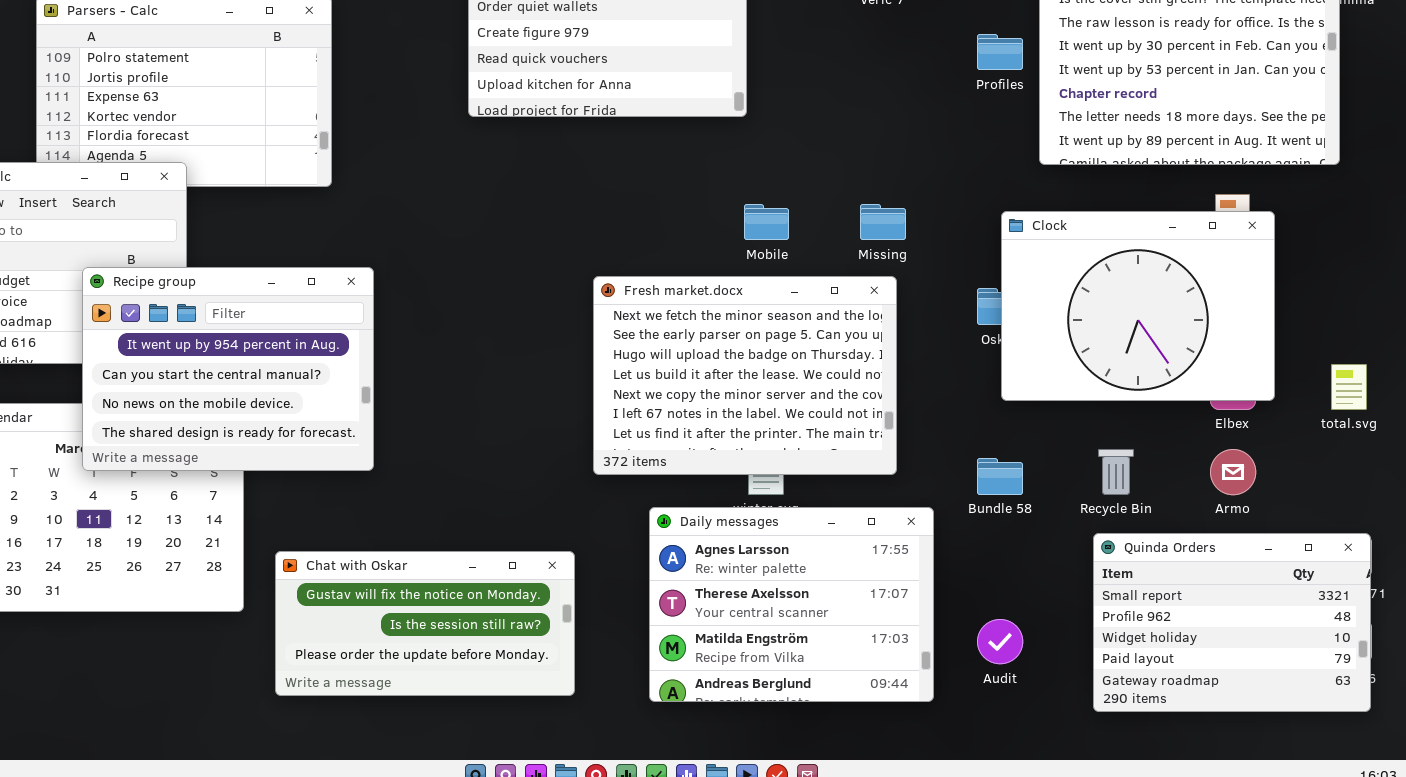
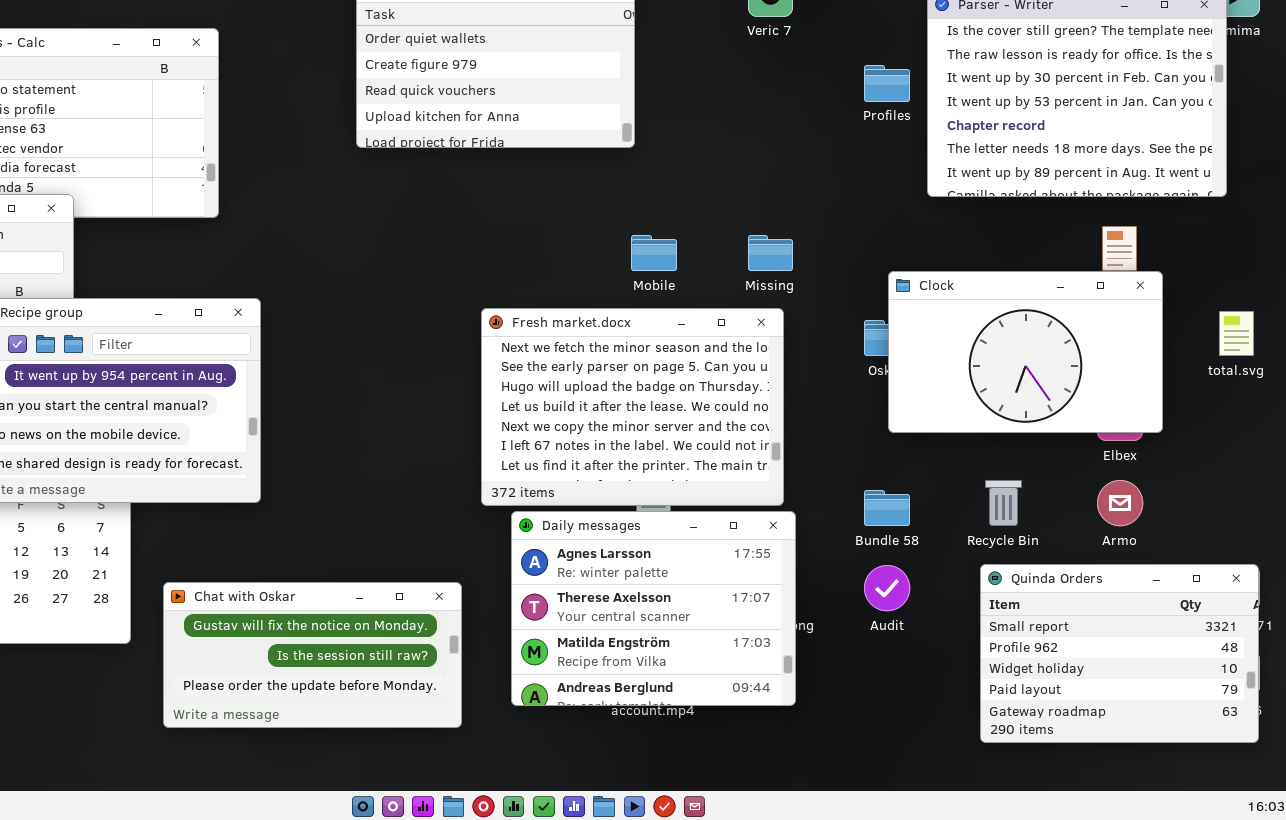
Clock: [1001,211,1275,401] -> [888,271,1163,433], resized
total.svg: [1331,364,1367,410] -> [1219,311,1254,356], moved
Daily messages: [649,507,934,702] -> [511,511,796,706], moved
Audit: [977,619,1023,664] -> [864,565,910,611], moved

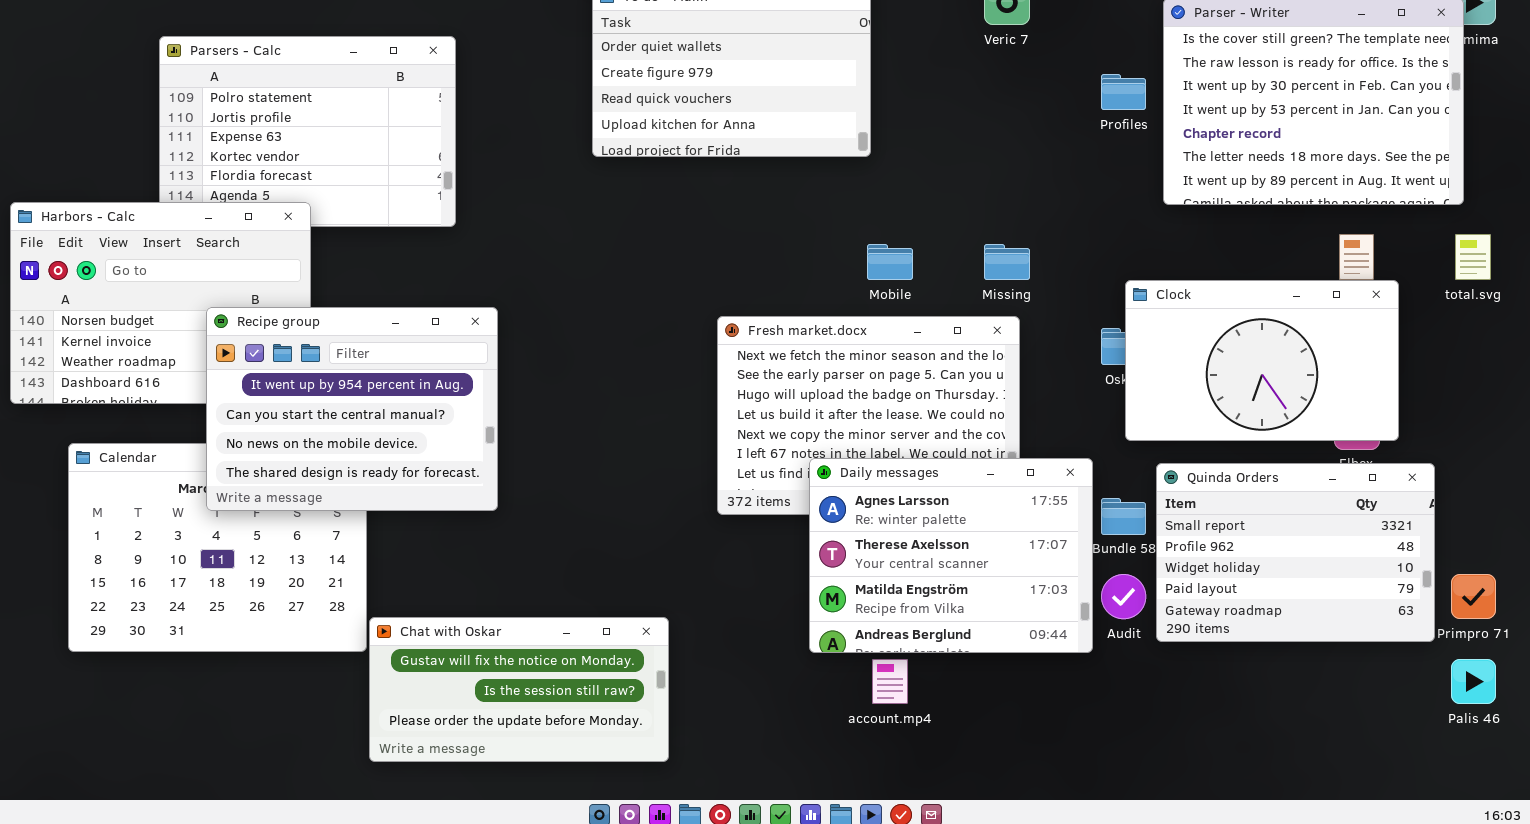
total.svg: [1219,311,1254,356] -> [1455,234,1491,280], moved
Daily messages: [511,511,796,706] -> [809,458,1093,653], moved
Quinda Orders: [980,564,1259,743] -> [1156,463,1435,642], moved
Chat with Oskar: [163,582,462,728] -> [369,617,669,762], moved

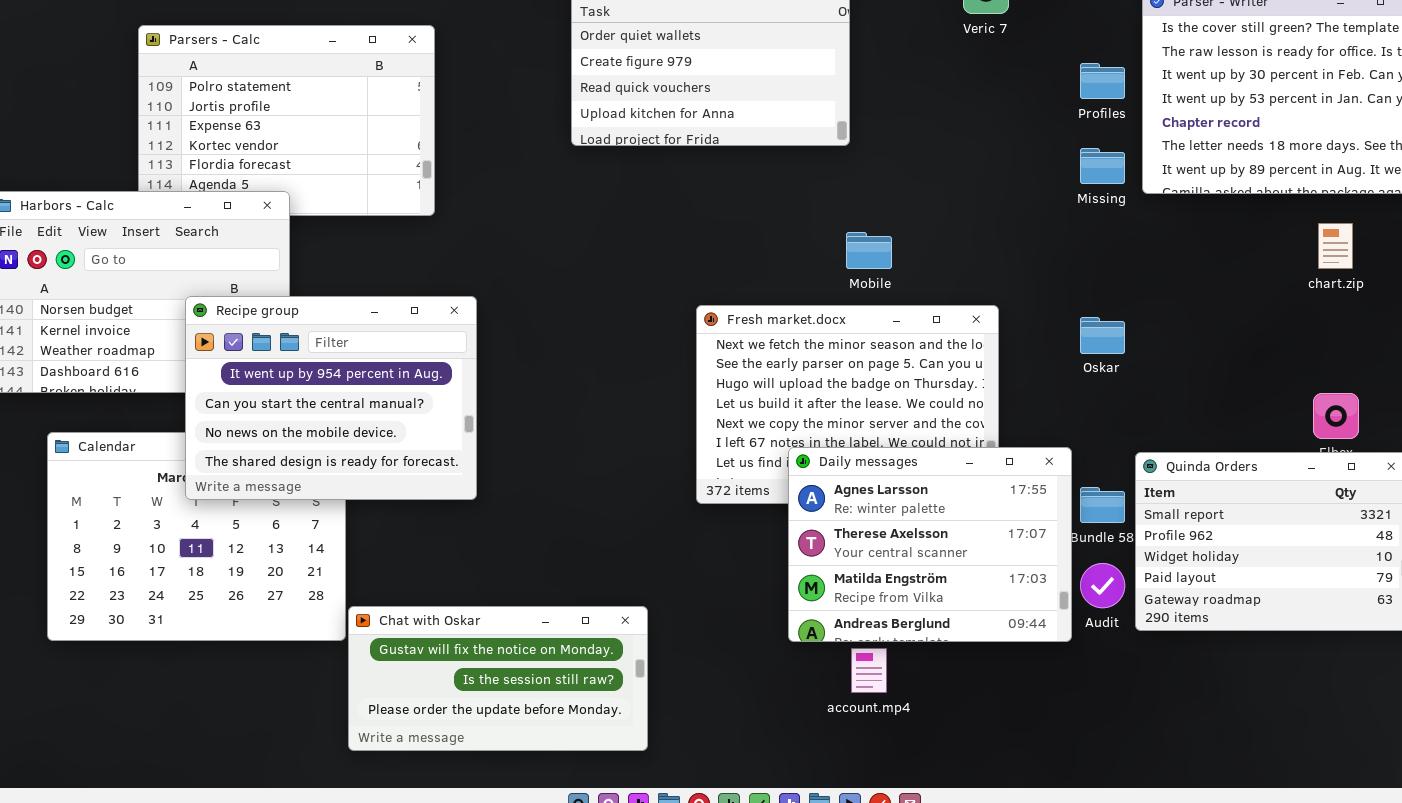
Missing: [984,244,1030,280] -> [1080,148,1125,184], moved
Clock: [1125,280,1399,441] -> none, closed

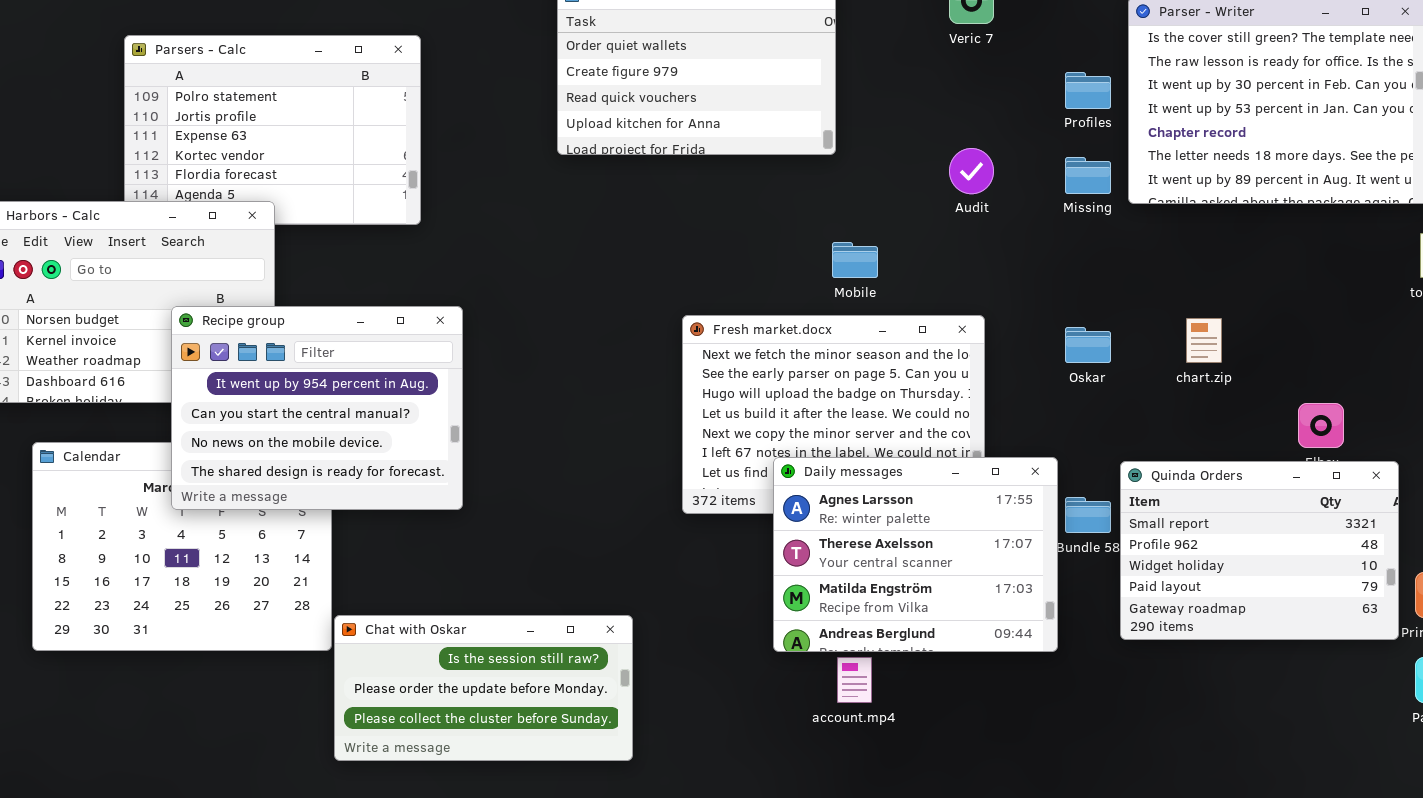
chart.zip: [1318,223,1353,269] -> [1186,318,1222,363], moved
Audit: [1080,563,1125,608] -> [949,148,994,194], moved
Chat with Oskar: [348,606,648,751] -> [334,615,633,761], scrolled down 1 row

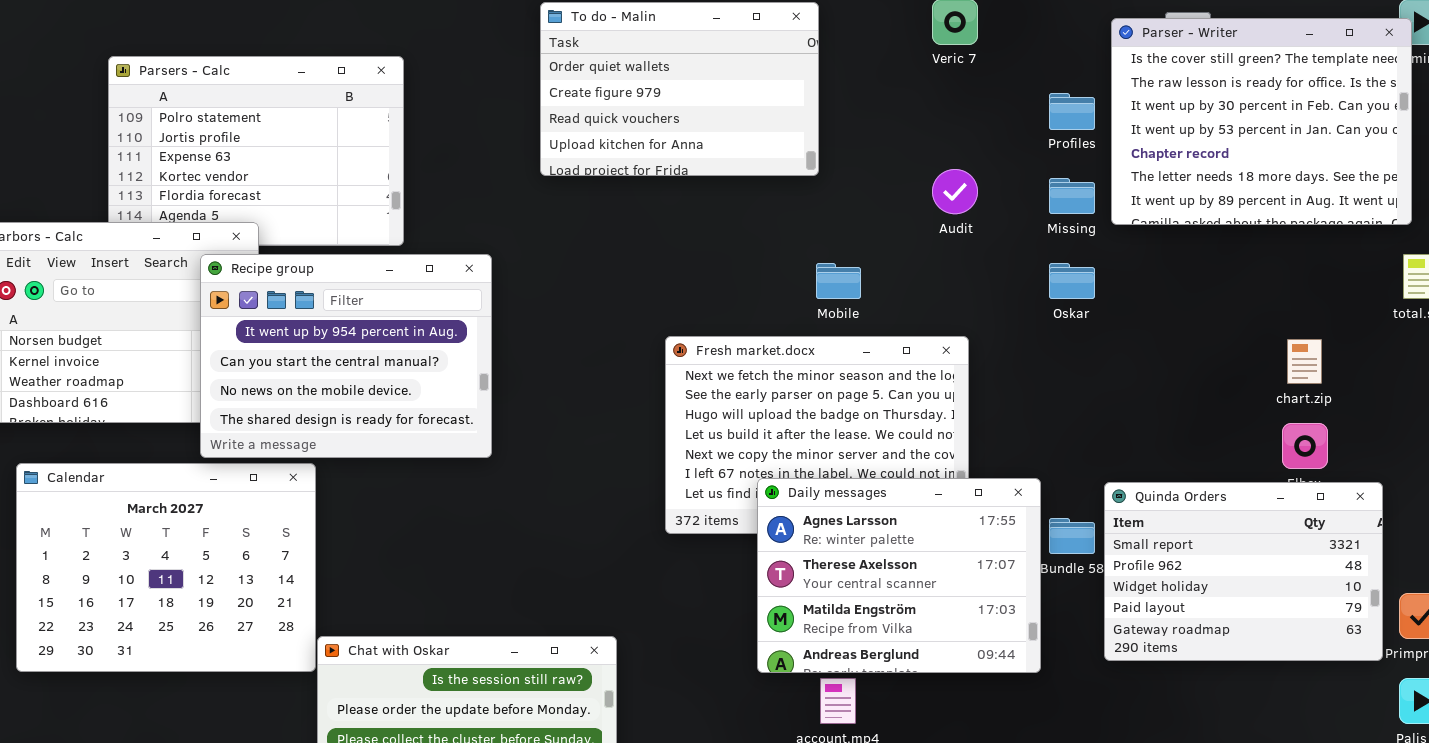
Recipe group: [171,306,463,510] -> [200,254,492,458], moved
chart.zip: [1186,318,1222,363] -> [1287,339,1322,384], moved
Oskar: [1065,327,1111,363] -> [1049,263,1095,299], moved

